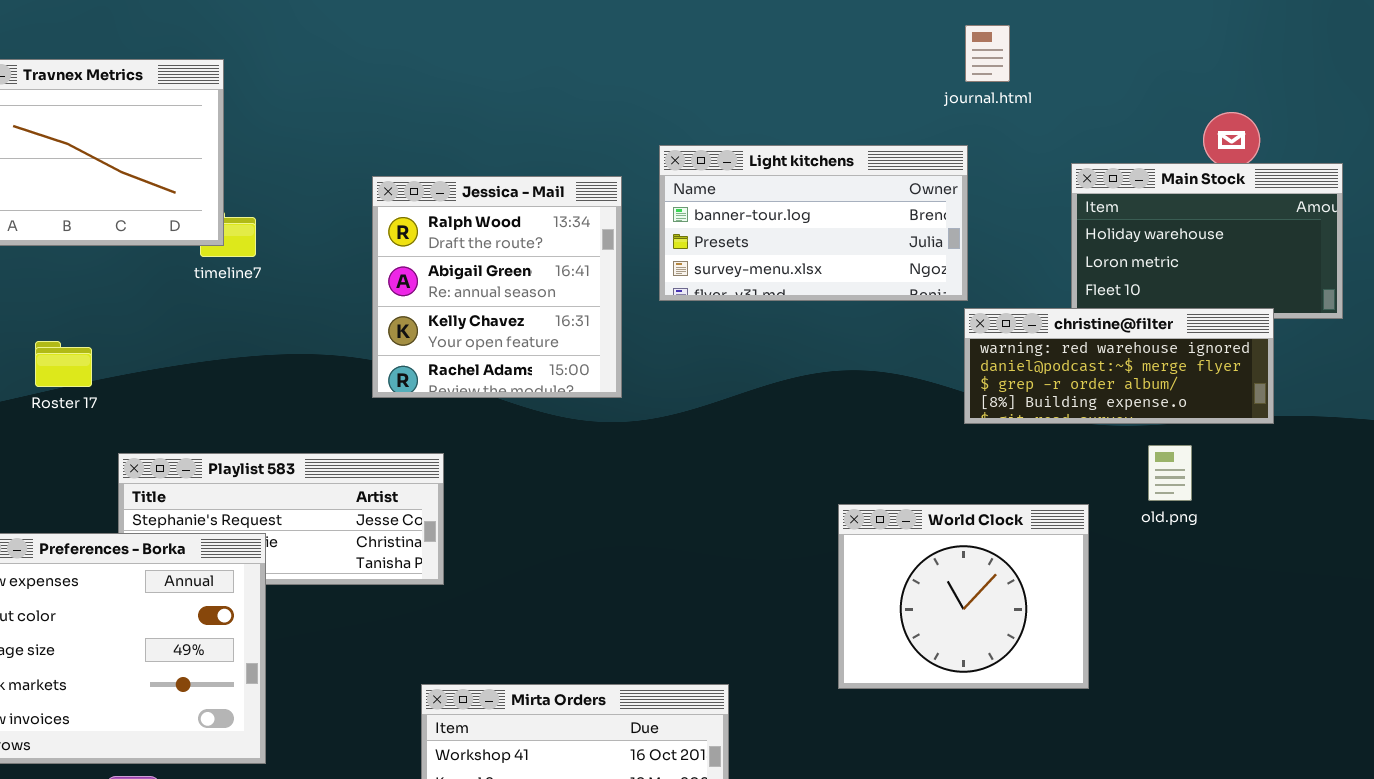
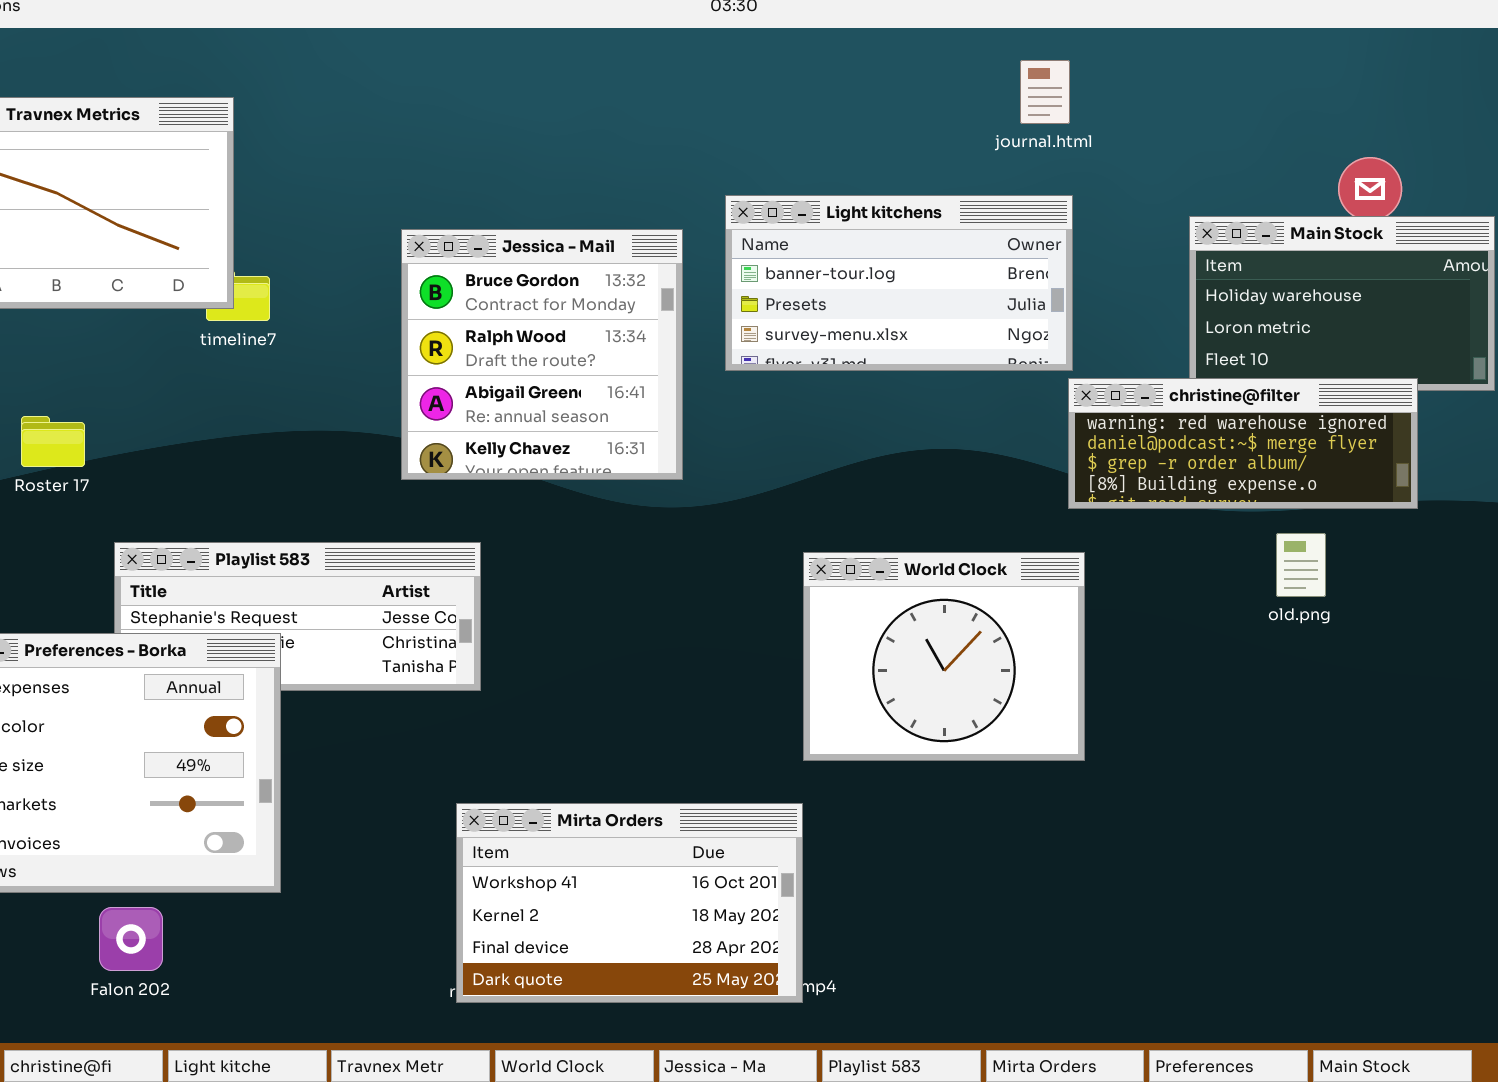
journal.html: [965,25,1010,82] -> [1020,60,1070,124], moved
Jessica - Mail: [372,176,622,398] -> [401,229,683,480], scrolled up 1 row
World Clock: [838,504,1089,689] -> [803,552,1085,761], moved

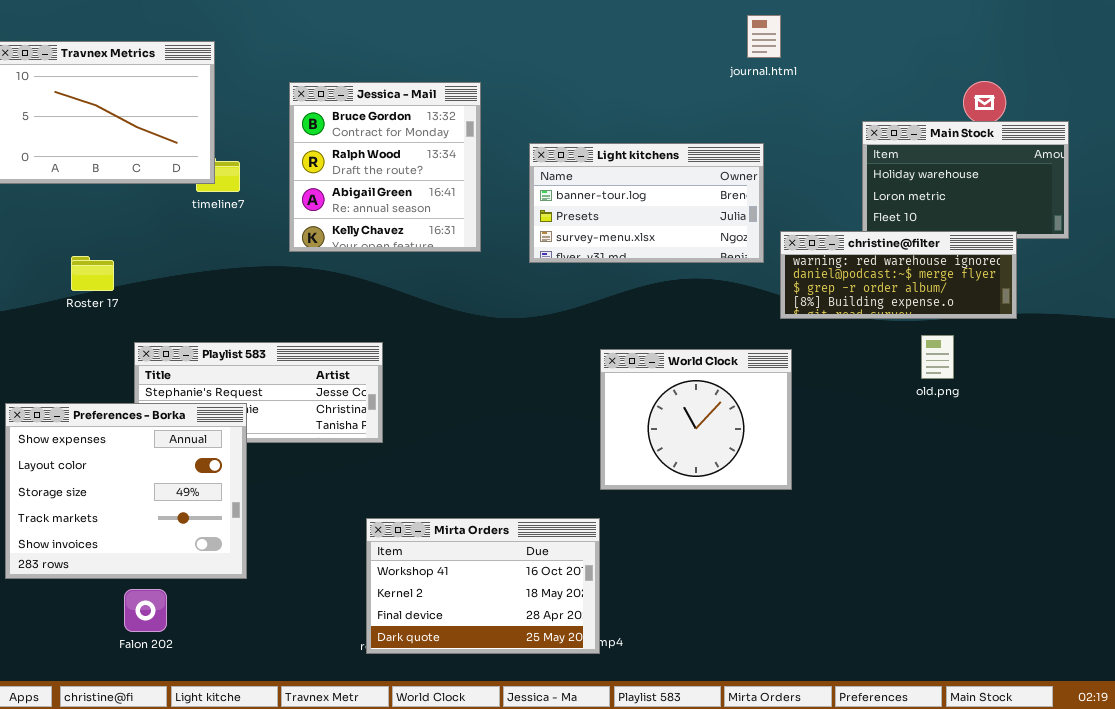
Light kitchens: [725,195,1073,371] -> [529,143,764,263], moved
Jessica - Mail: [401,229,683,480] -> [289,82,481,252], moved

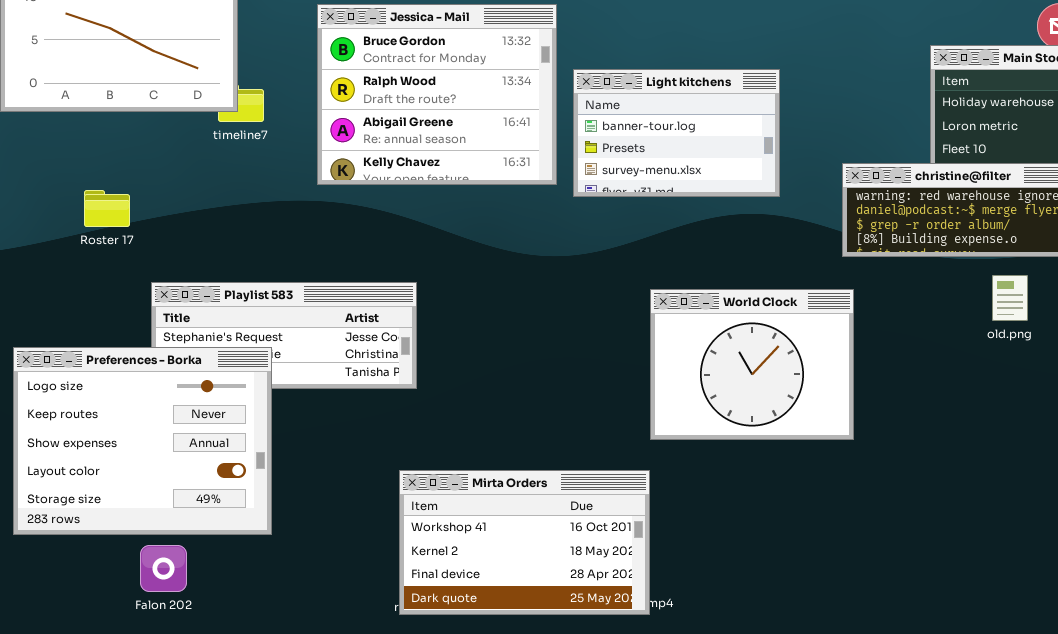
Jessica - Mail: [289,82,481,252] -> [317,4,557,185], resized
Light kitchens: [529,143,764,263] -> [573,69,780,197], resized
Preferences - Borka: [5,403,247,579] -> [13,347,272,535], scrolled up 2 rows

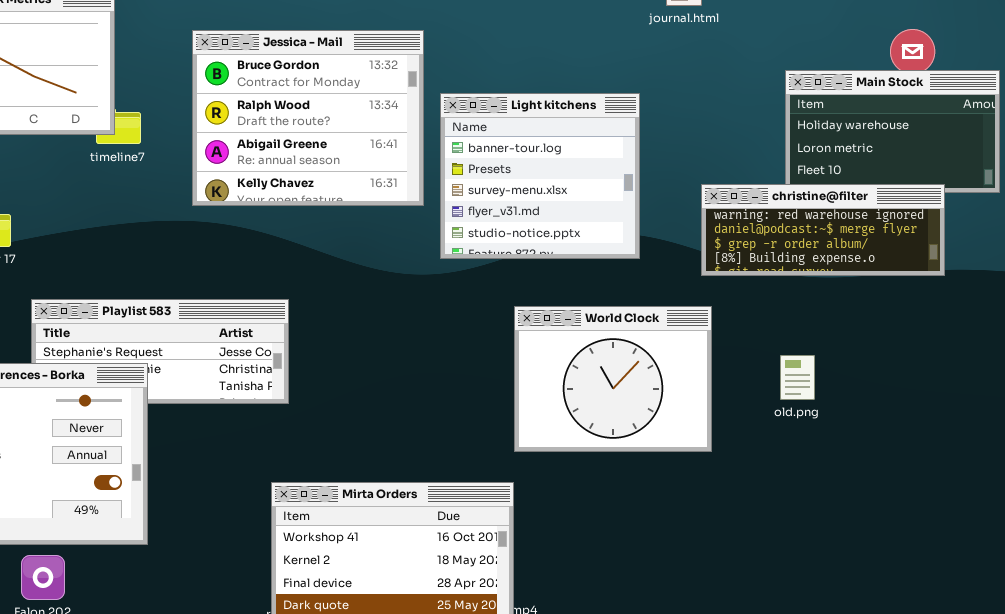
Light kitchens: [573,69,780,197] -> [440,93,640,259], resized
old.png: [992,275,1028,321] -> [780,355,815,400], moved

